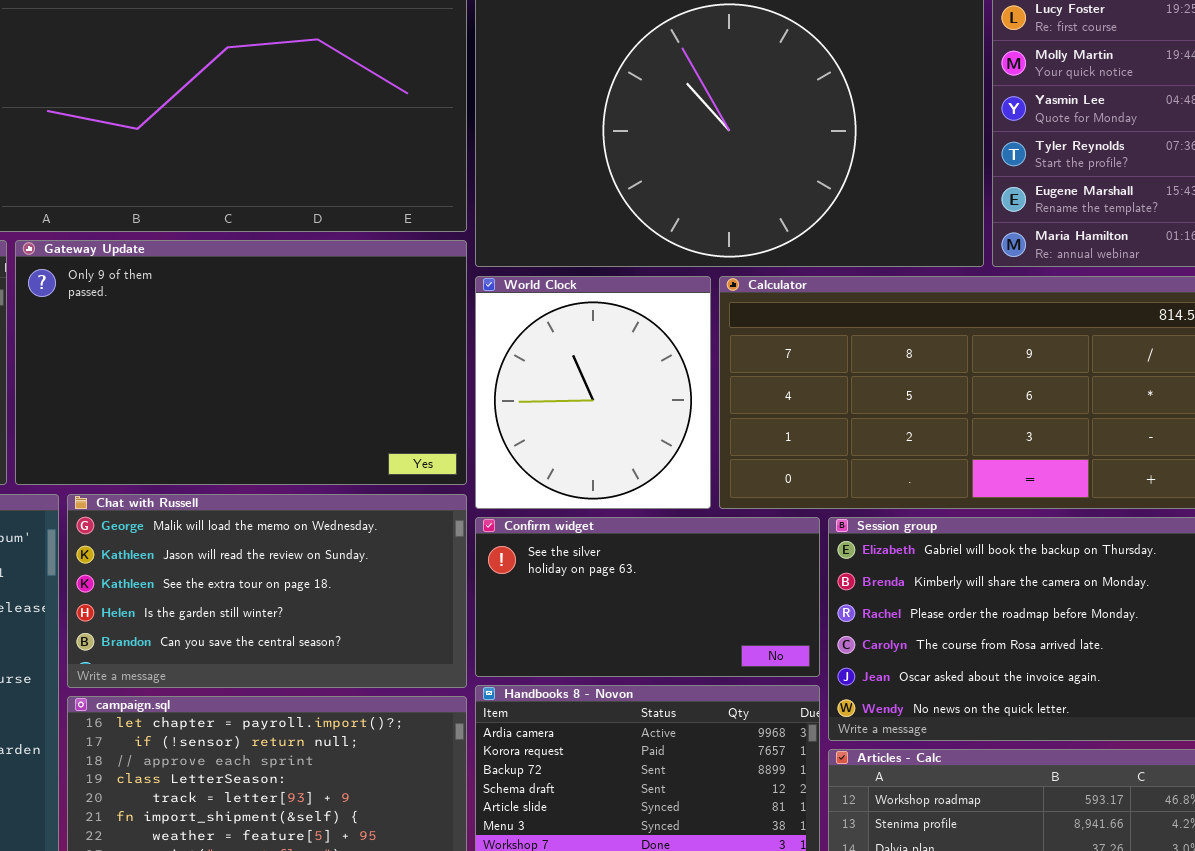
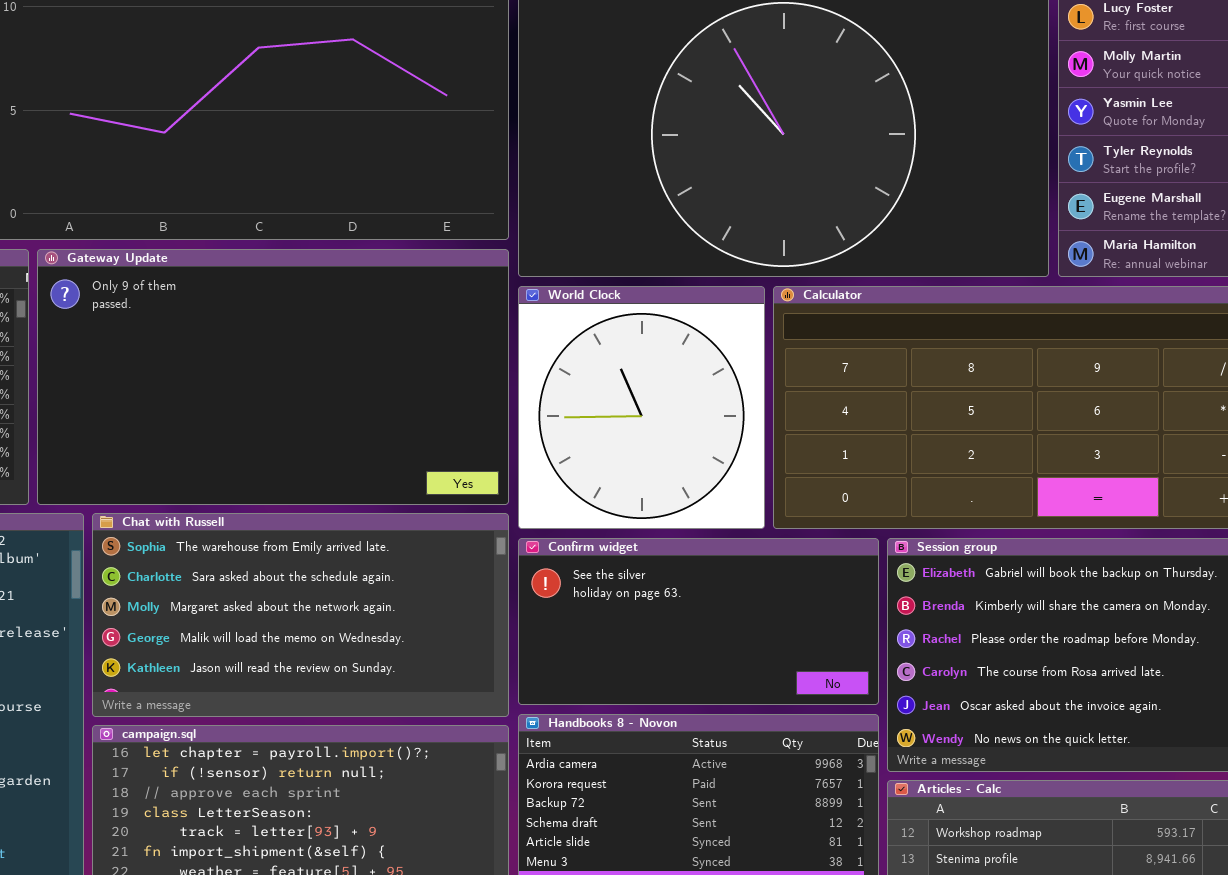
Chat with Russell: [67,494,467,688] -> [92,513,509,717], scrolled up 3 rows

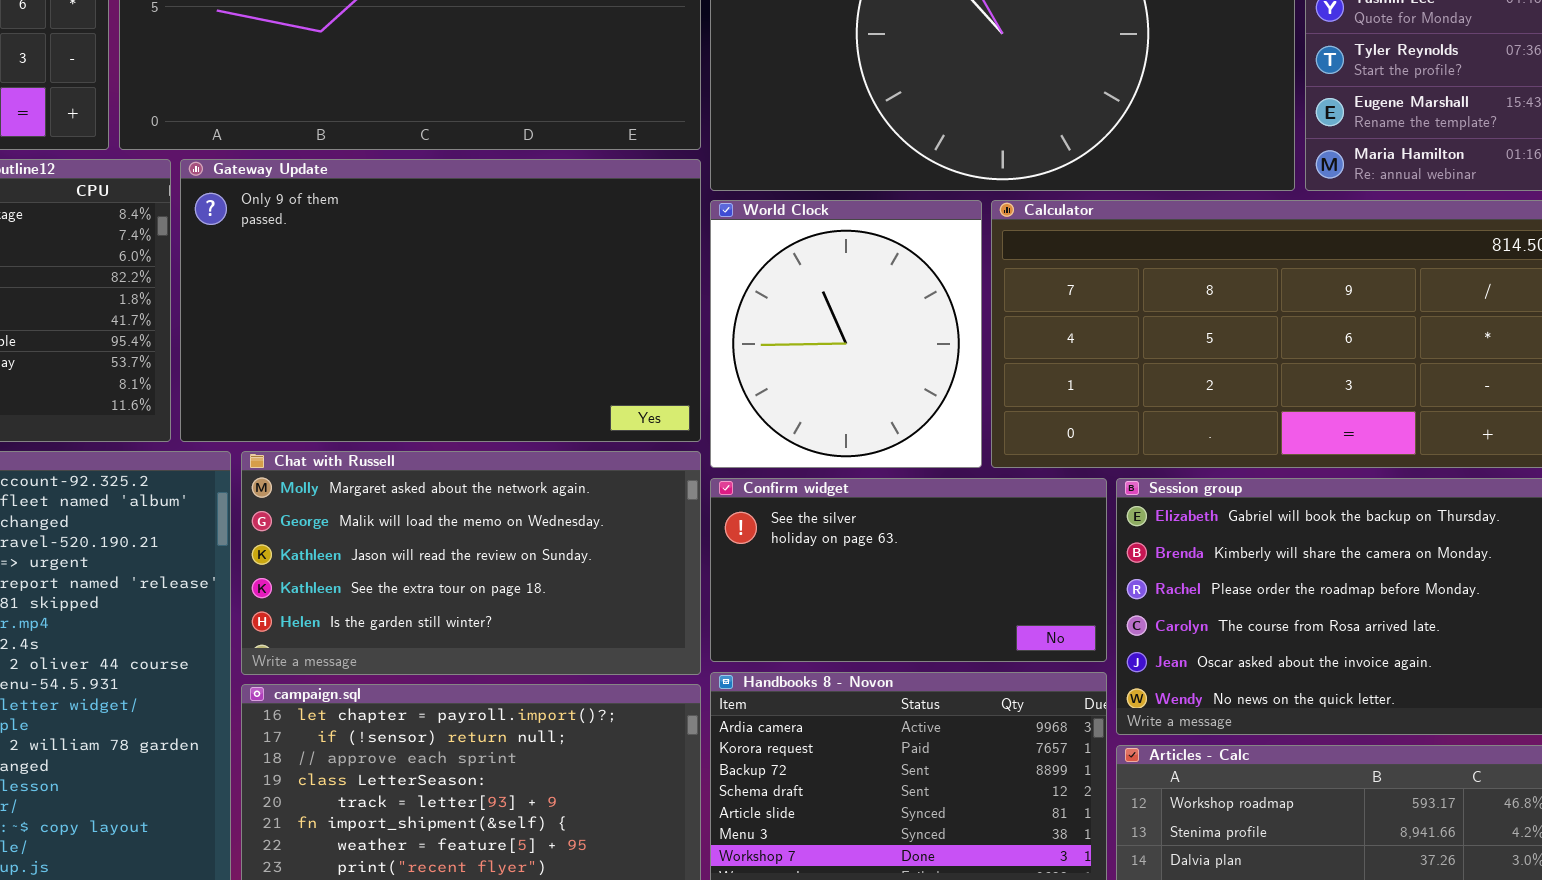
Chat with Russell: [92,513,509,717] -> [241,451,701,675], scrolled down 2 rows

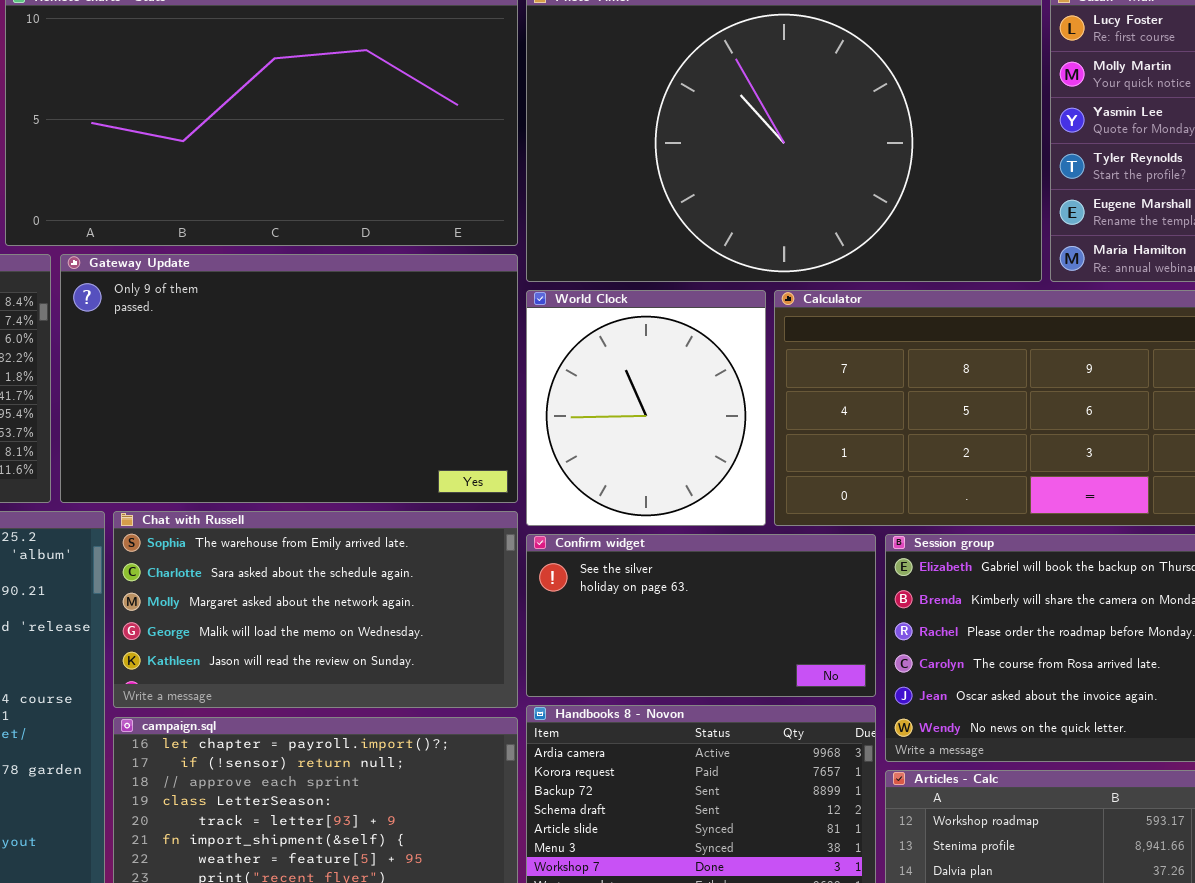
Chat with Russell: [241,451,701,675] -> [113,511,518,708], scrolled up 2 rows

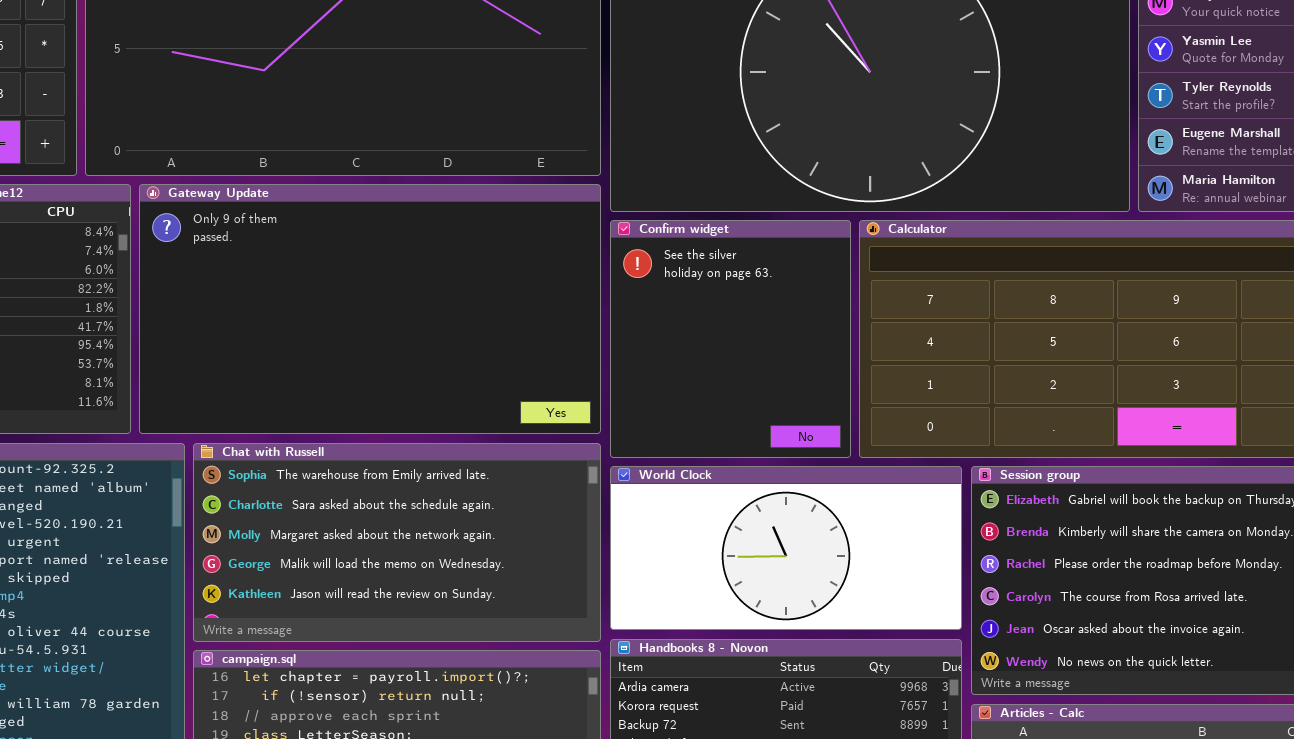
World Clock: [526,290,766,526] -> [610,466,962,630], moved, resized
Confirm widget: [526,534,876,697] -> [610,220,851,458], moved, resized

